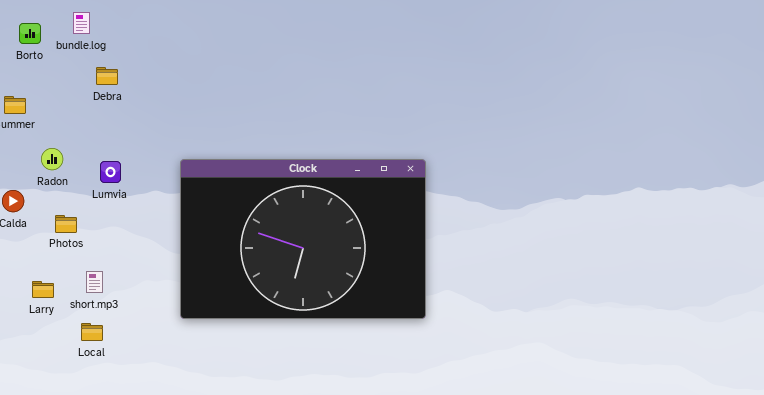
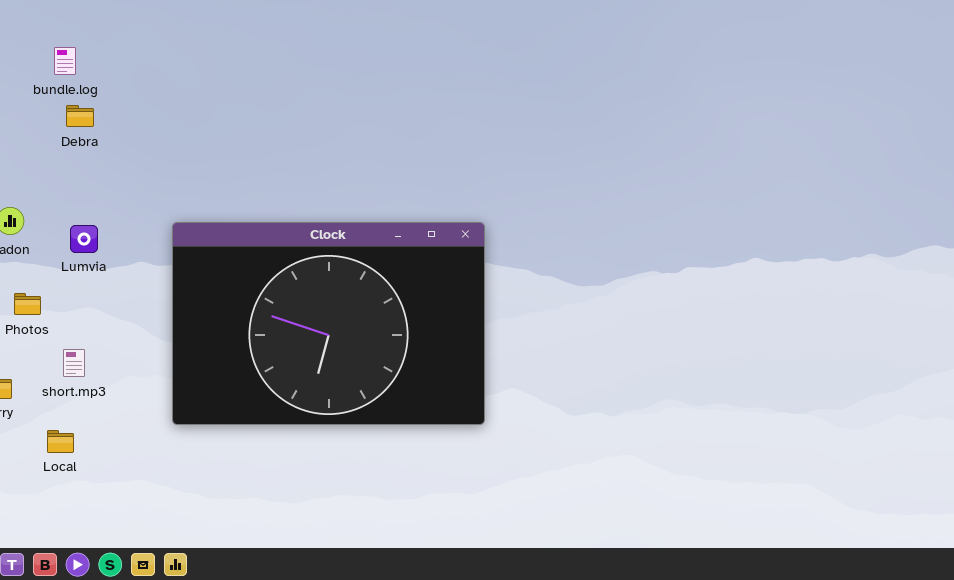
bundle.log: [73,12,90,34] -> [54,47,76,75], moved
short.mp3: [86,271,103,293] -> [63,349,85,377], moved

